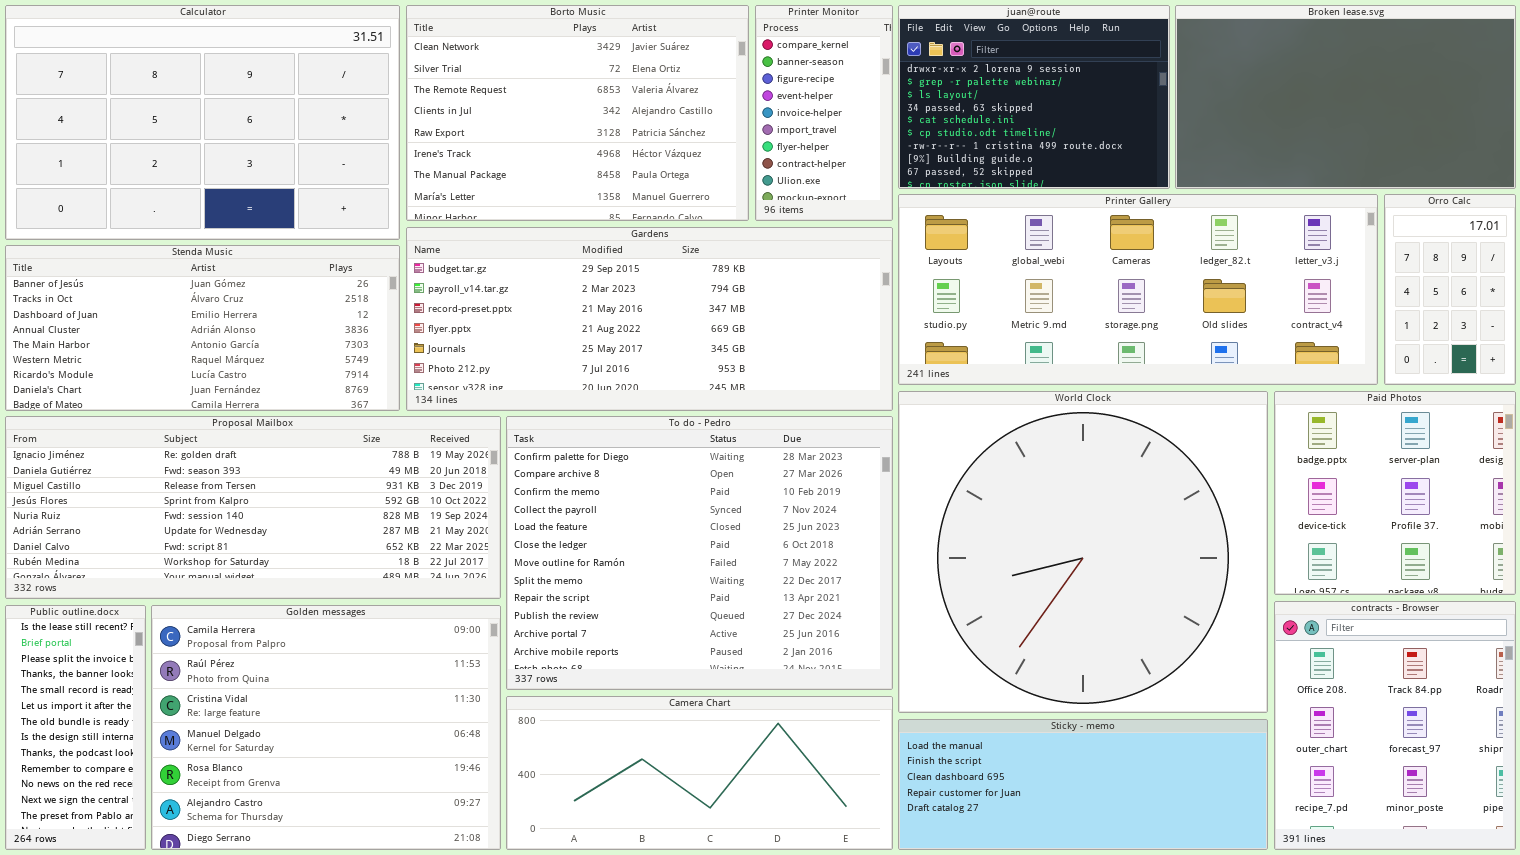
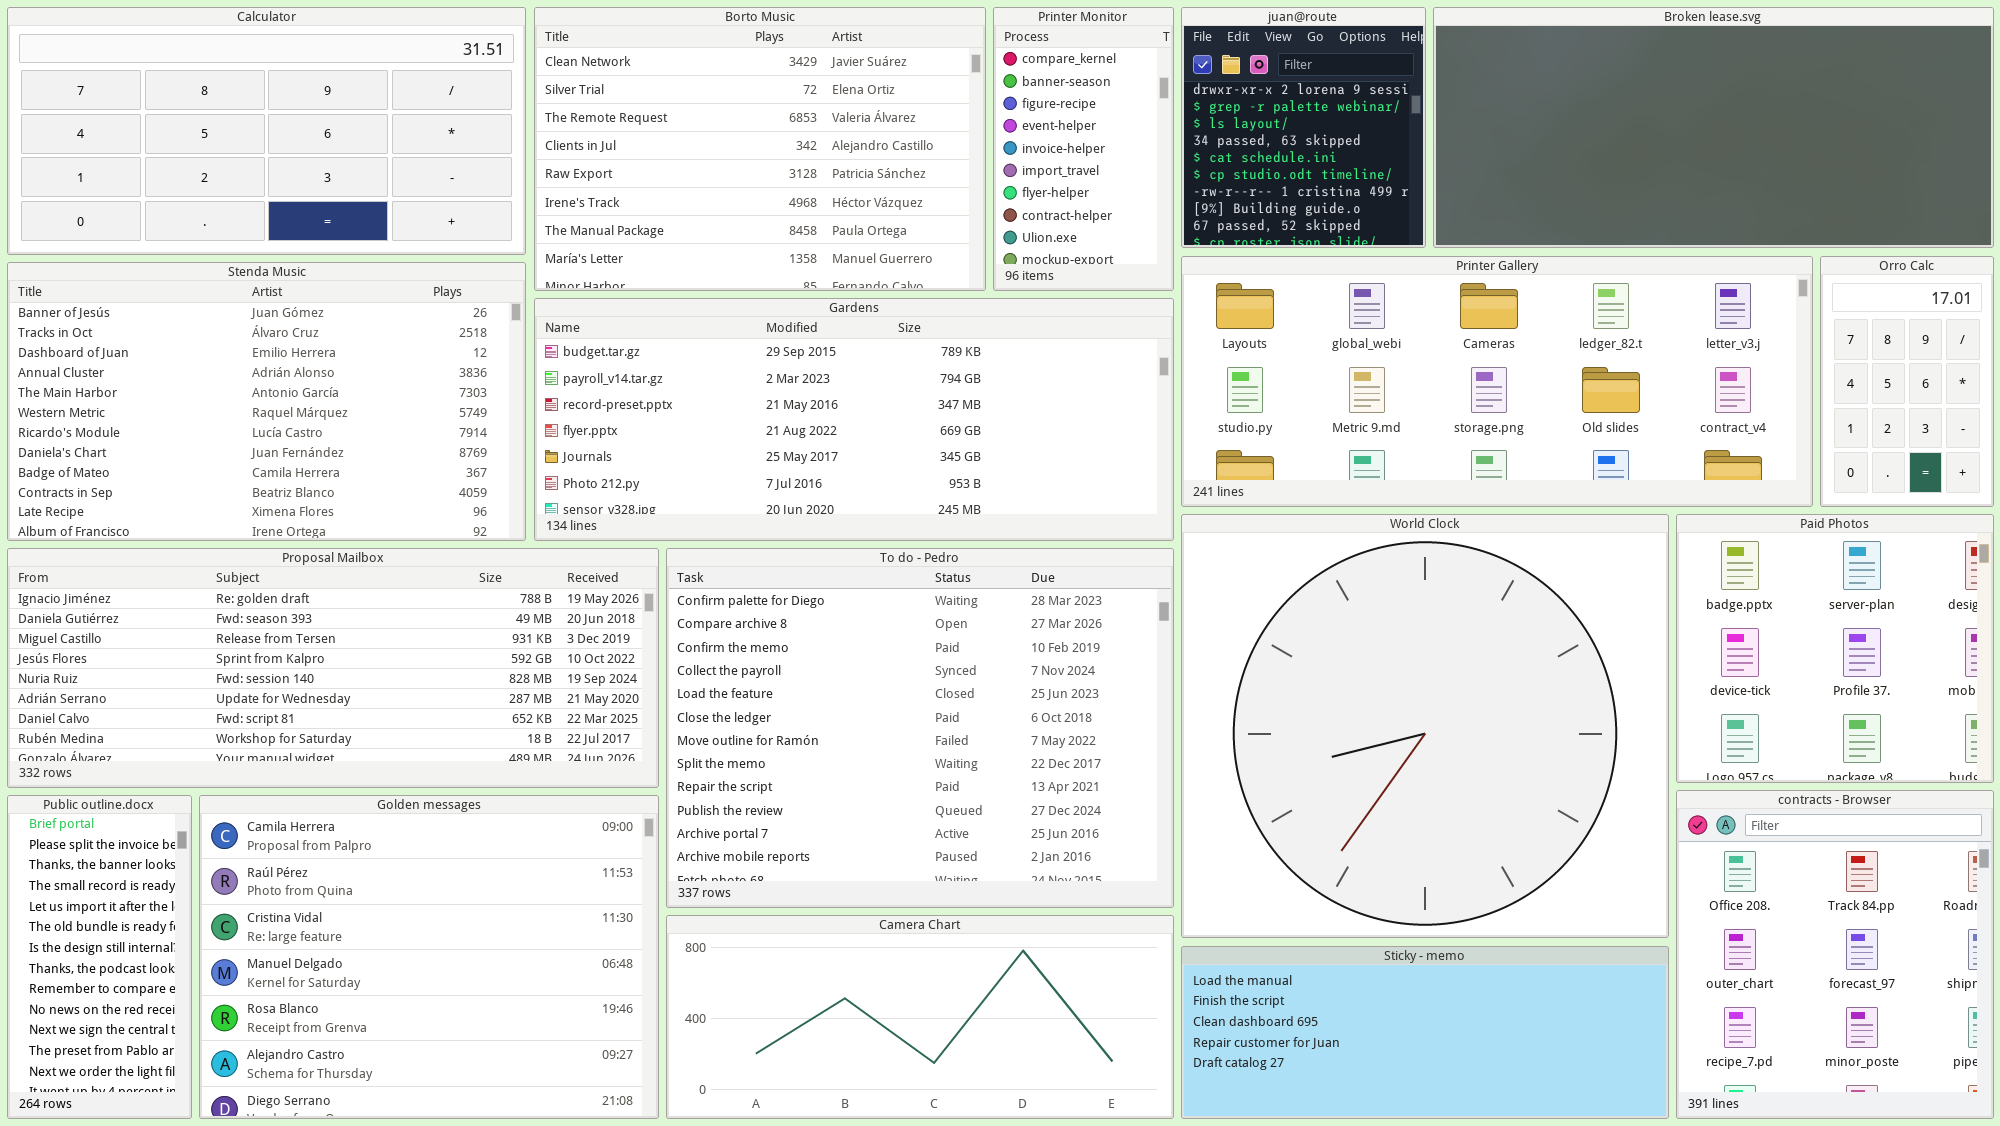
Calculator: [5,5,400,240] -> [7,7,526,255], resized
juan@route: [898,5,1170,189] -> [1181,7,1426,248], resized
Broken lease.svg: [1175,5,1516,189] -> [1433,7,1994,248], resized
Stenda Music: [5,245,400,411] -> [7,262,526,541], resized
Public outline.docx: [5,605,146,850] -> [7,795,192,1119], scrolled down 1 row

